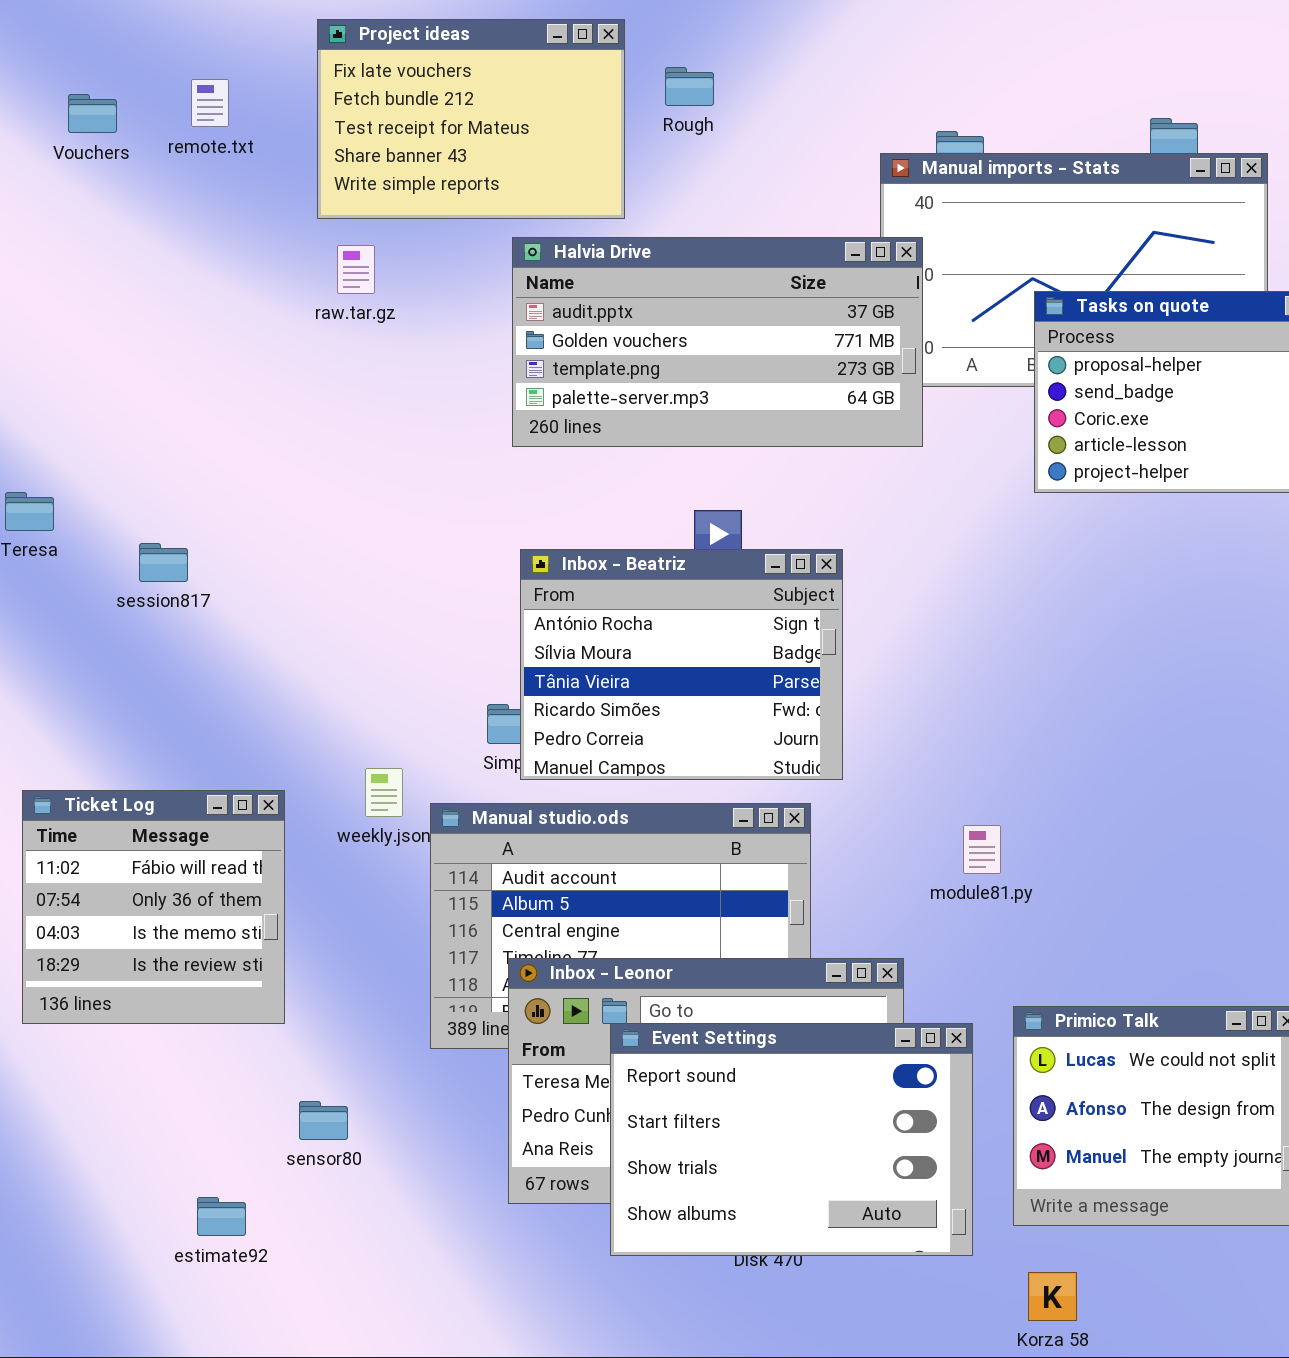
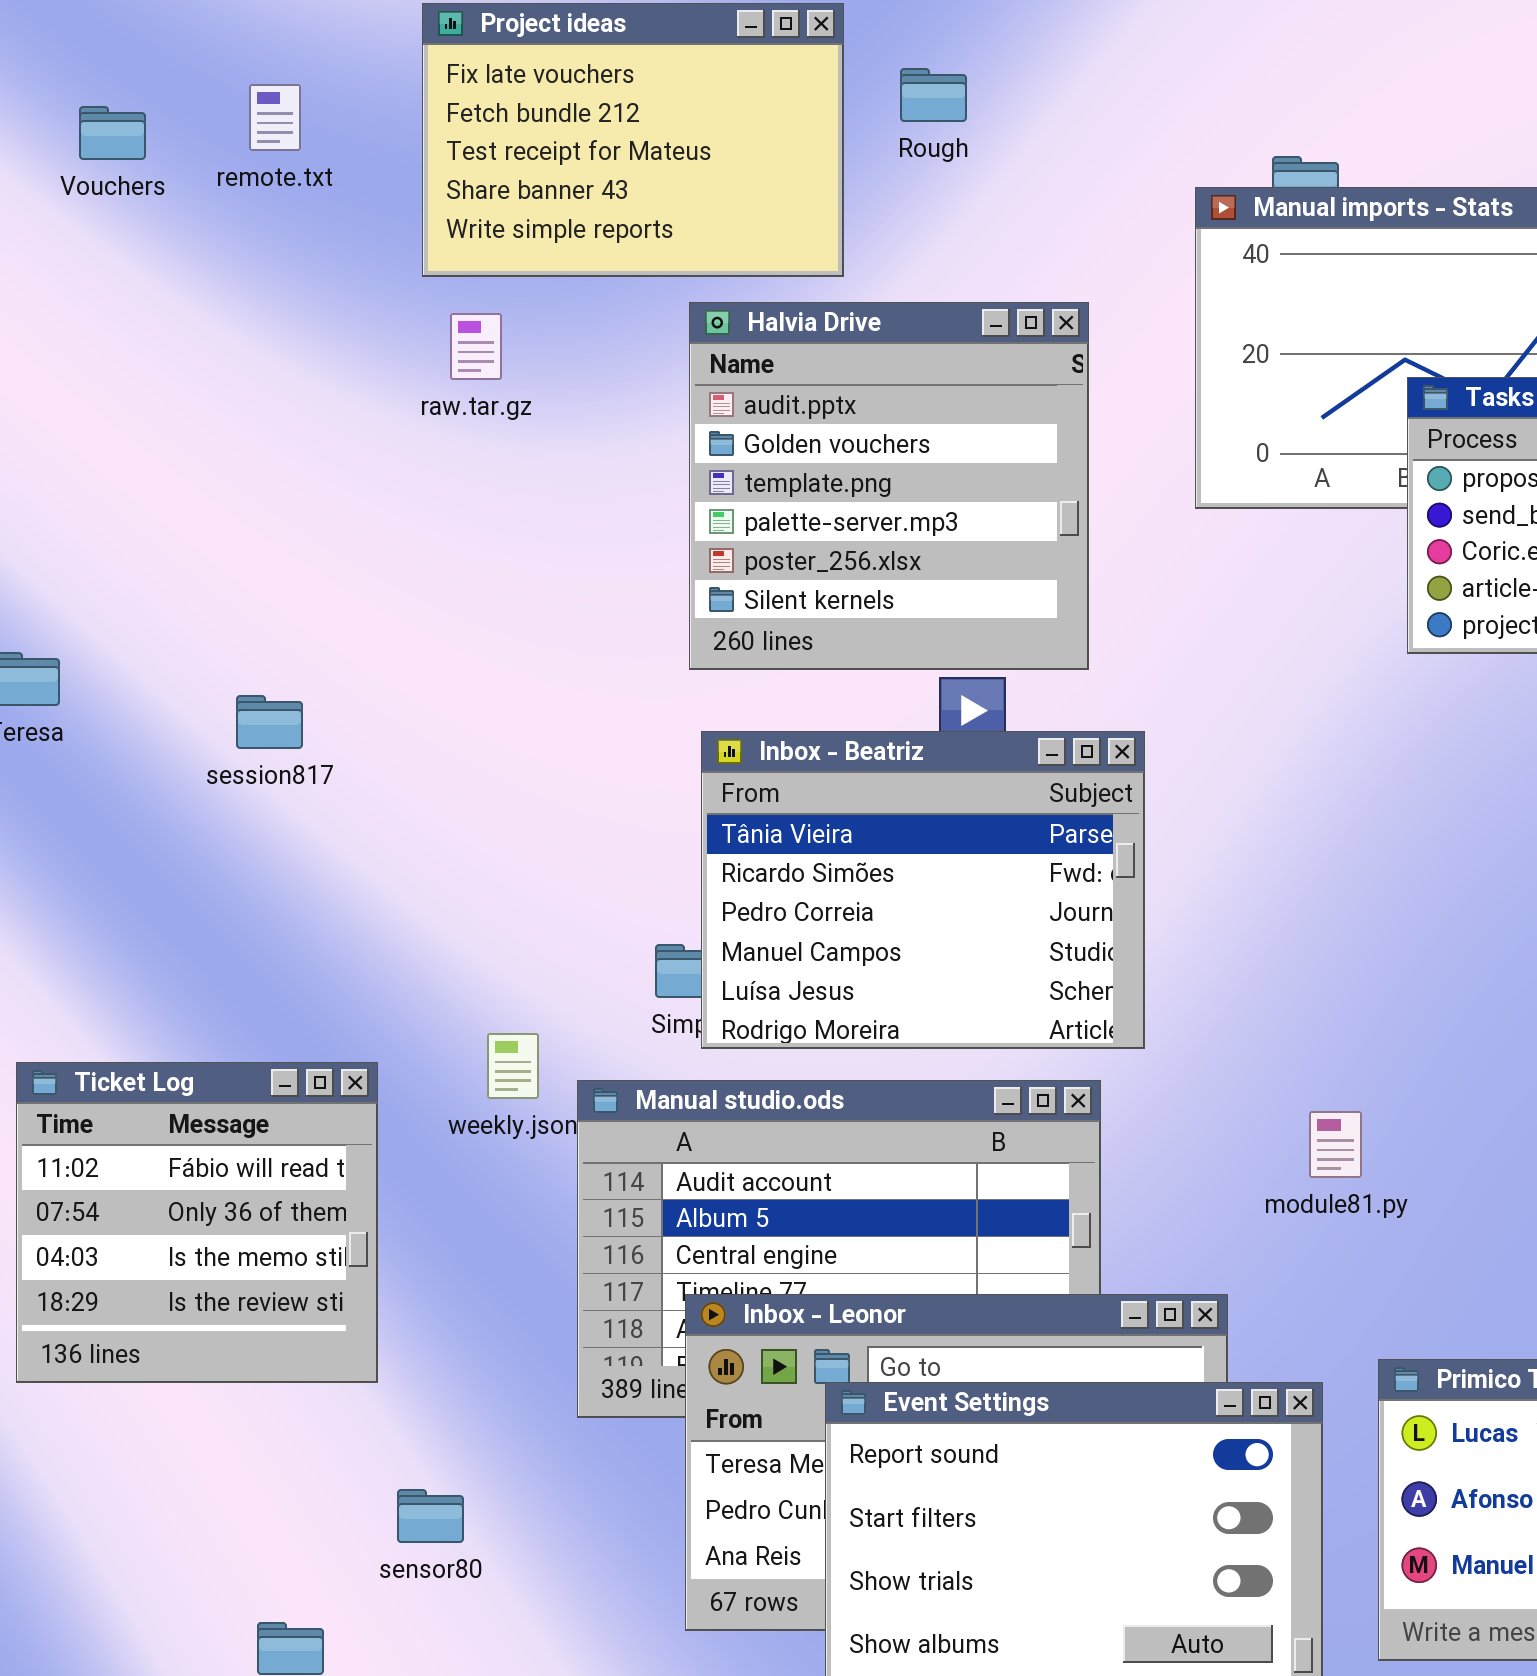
Halvia Drive: [512,237,923,447] -> [689,302,1089,670], resized
session817: [139,543,188,582] -> [236,695,303,749], moved
Inbox - Beatriz: [520,549,843,780] -> [701,731,1145,1049], scrolled down 2 rows

